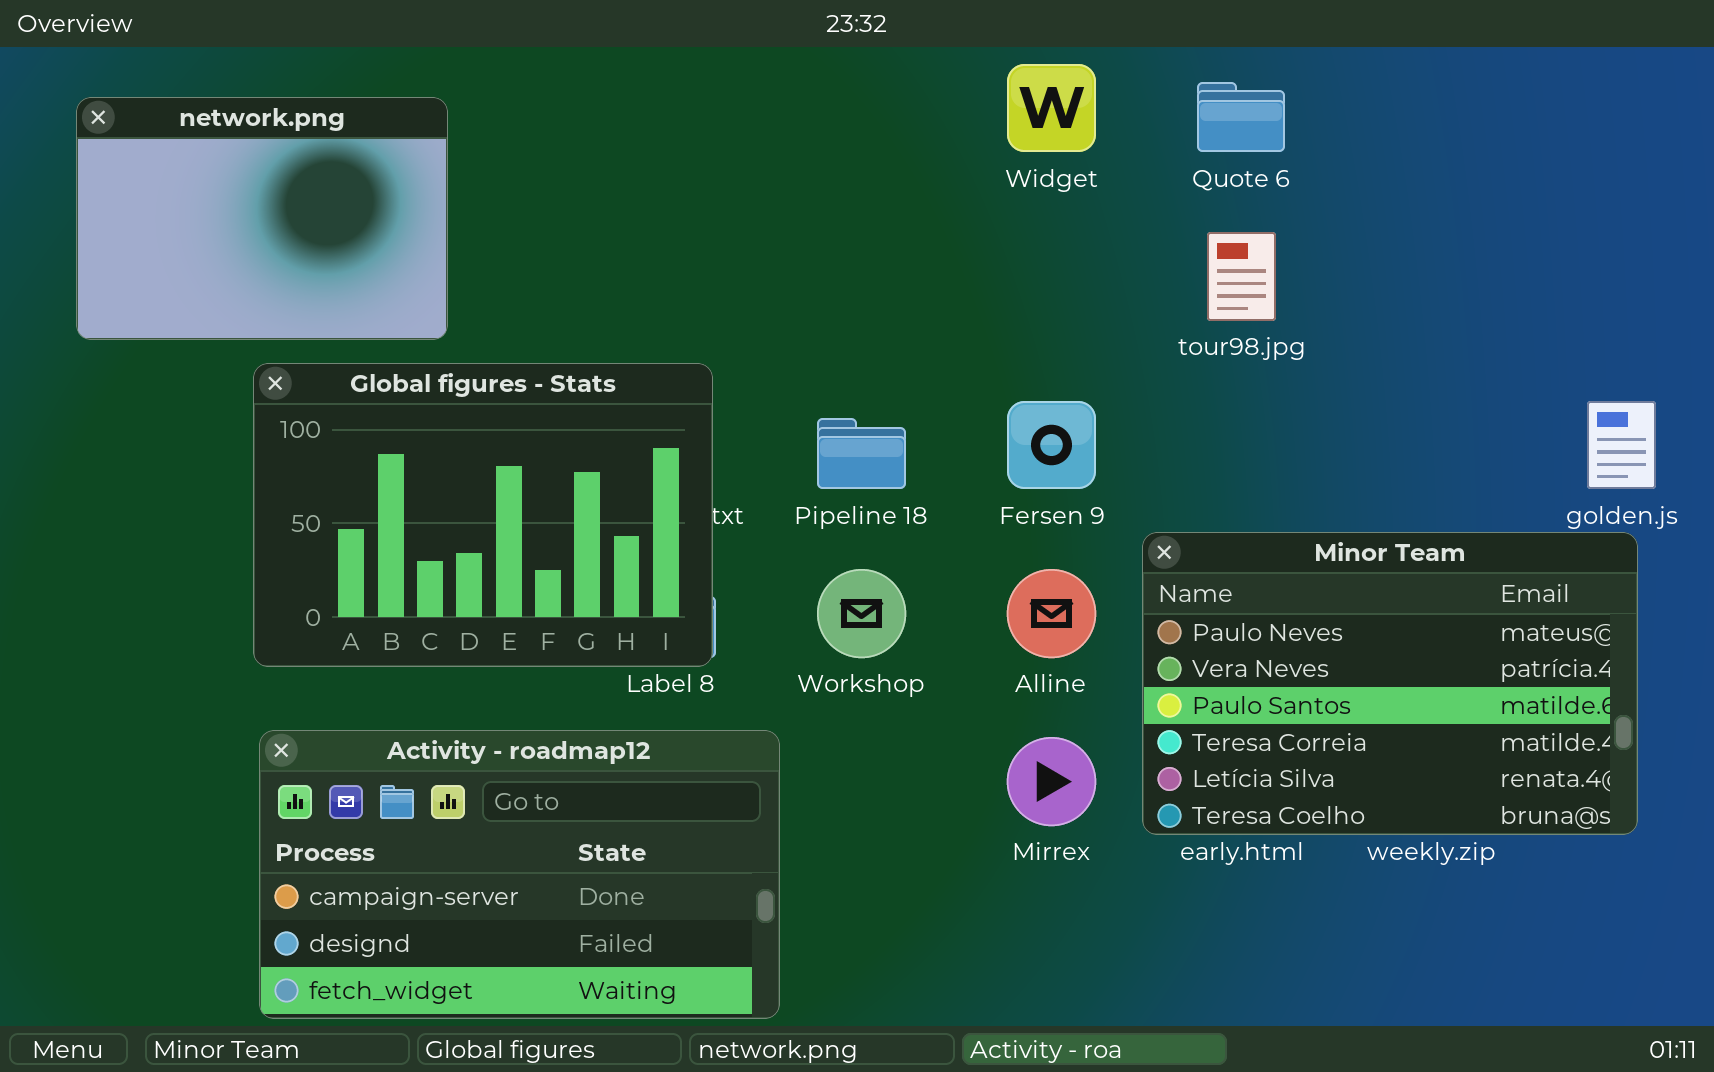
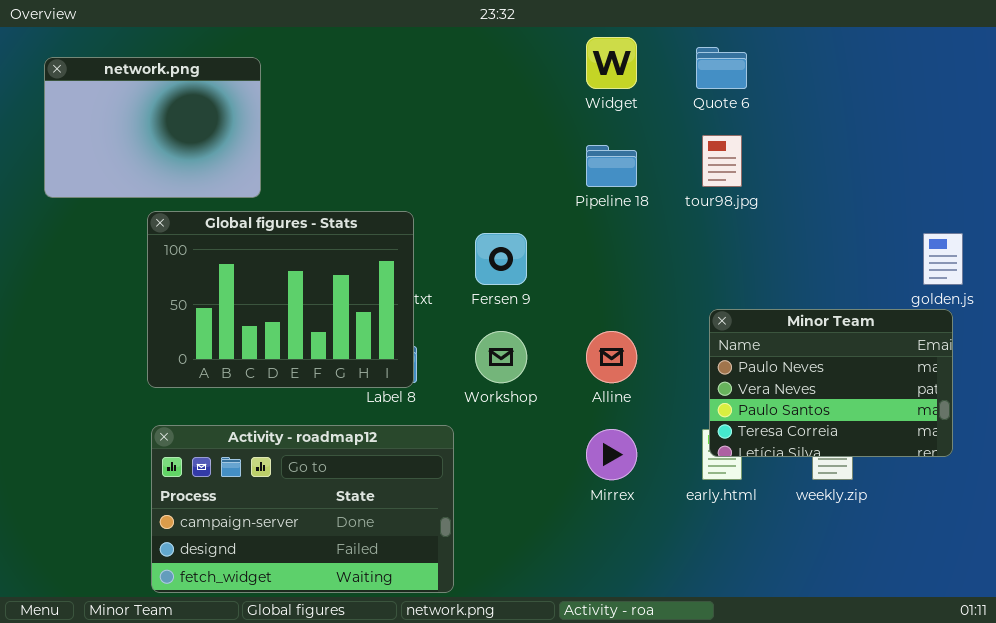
Fersen 9: [1007,401,1096,489] -> [475,233,527,285], moved
Pipeline 18: [817,418,906,489] -> [586,145,637,187], moved
Minor Team: [1142,532,1638,835] -> [709,309,953,457], resized

